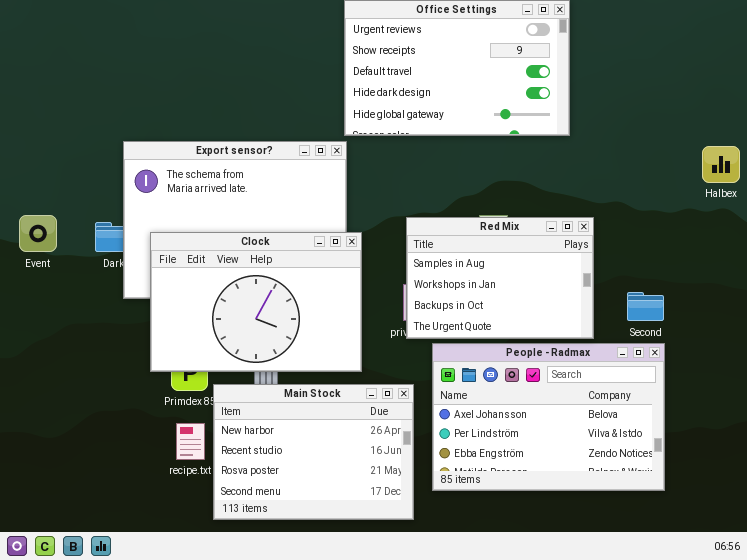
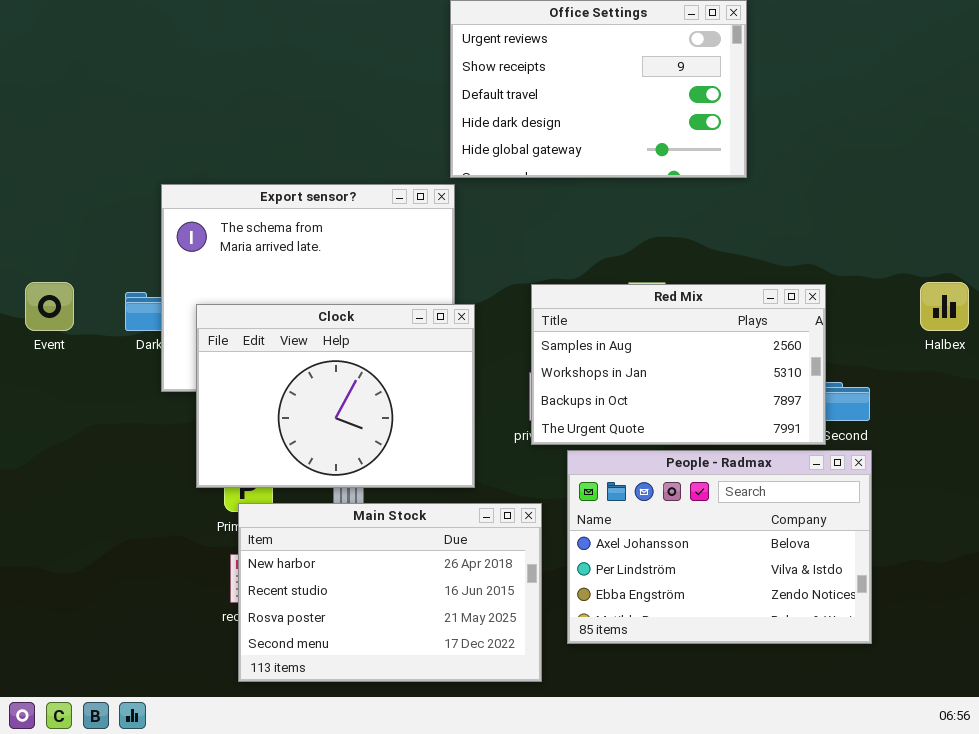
Halbex: [702,146,740,183] -> [920,282,969,331], moved
Red Mix: [406,217,594,339] -> [531,284,826,445], resized
Main Stock: [213,384,414,520] -> [238,503,542,682], resized

